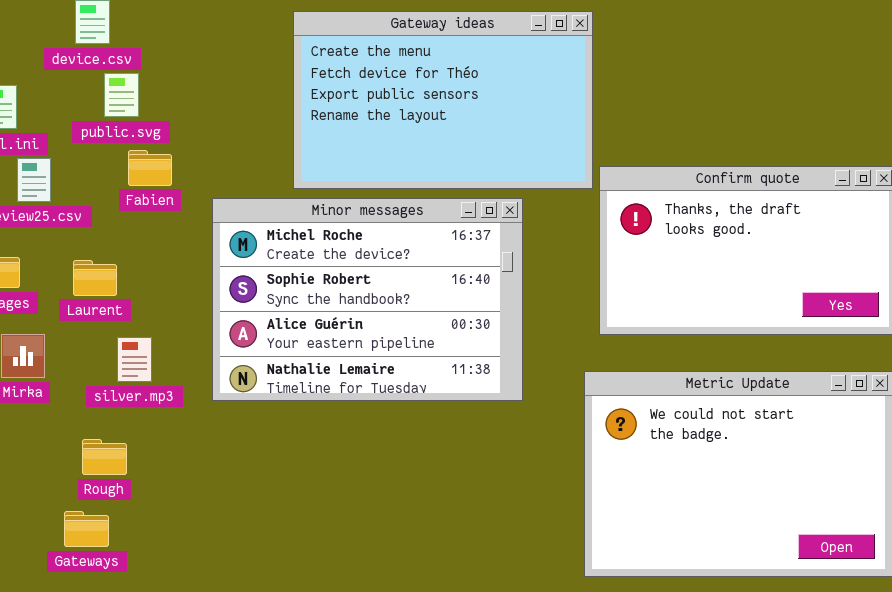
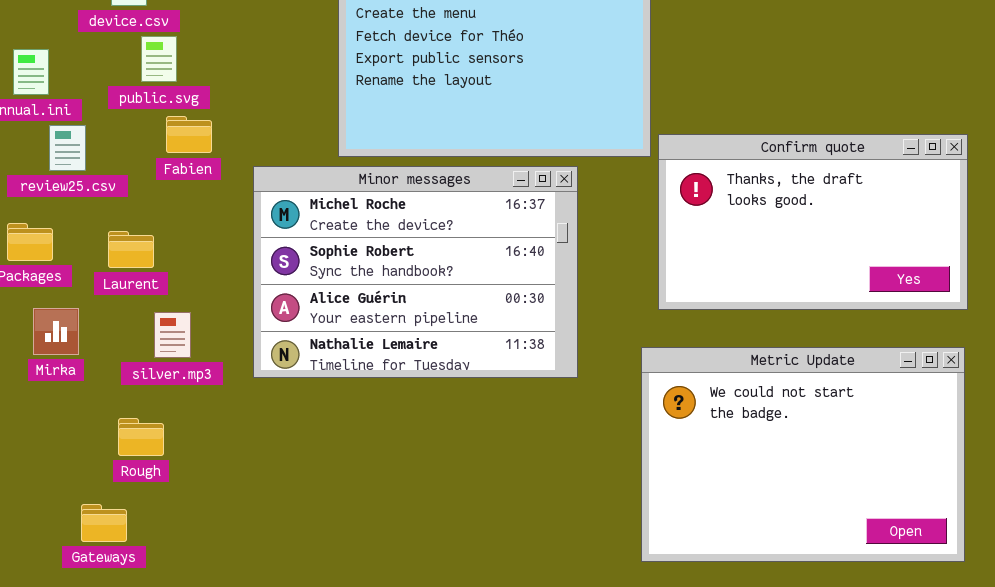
Gateways: [64,511,109,547] -> [81,504,127,542], moved

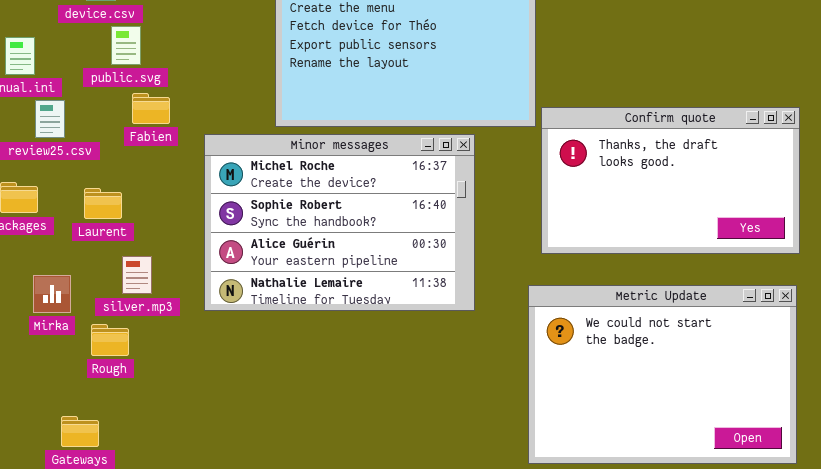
Mirka: [33,308,79,355] -> [33,275,71,313], moved
Rough: [118,418,164,456] -> [91,324,129,356], moved

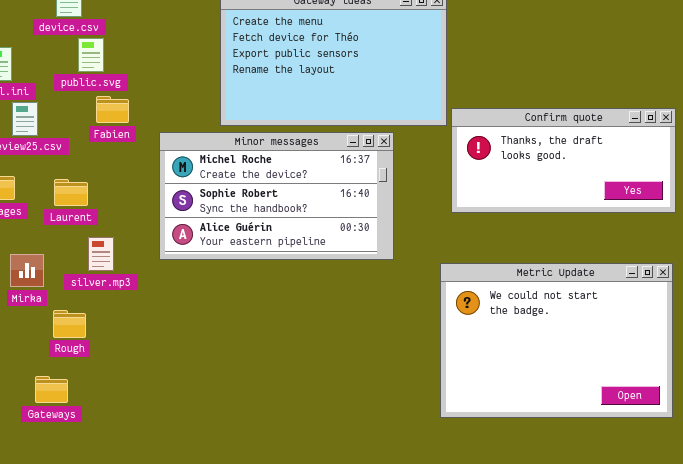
Confirm quote: [541,107,800,254] -> [451,108,676,213], resized
Minor messages: [204,134,475,311] -> [159,132,394,260], resized
Rough: [91,324,129,356] -> [53,310,86,338], moved

